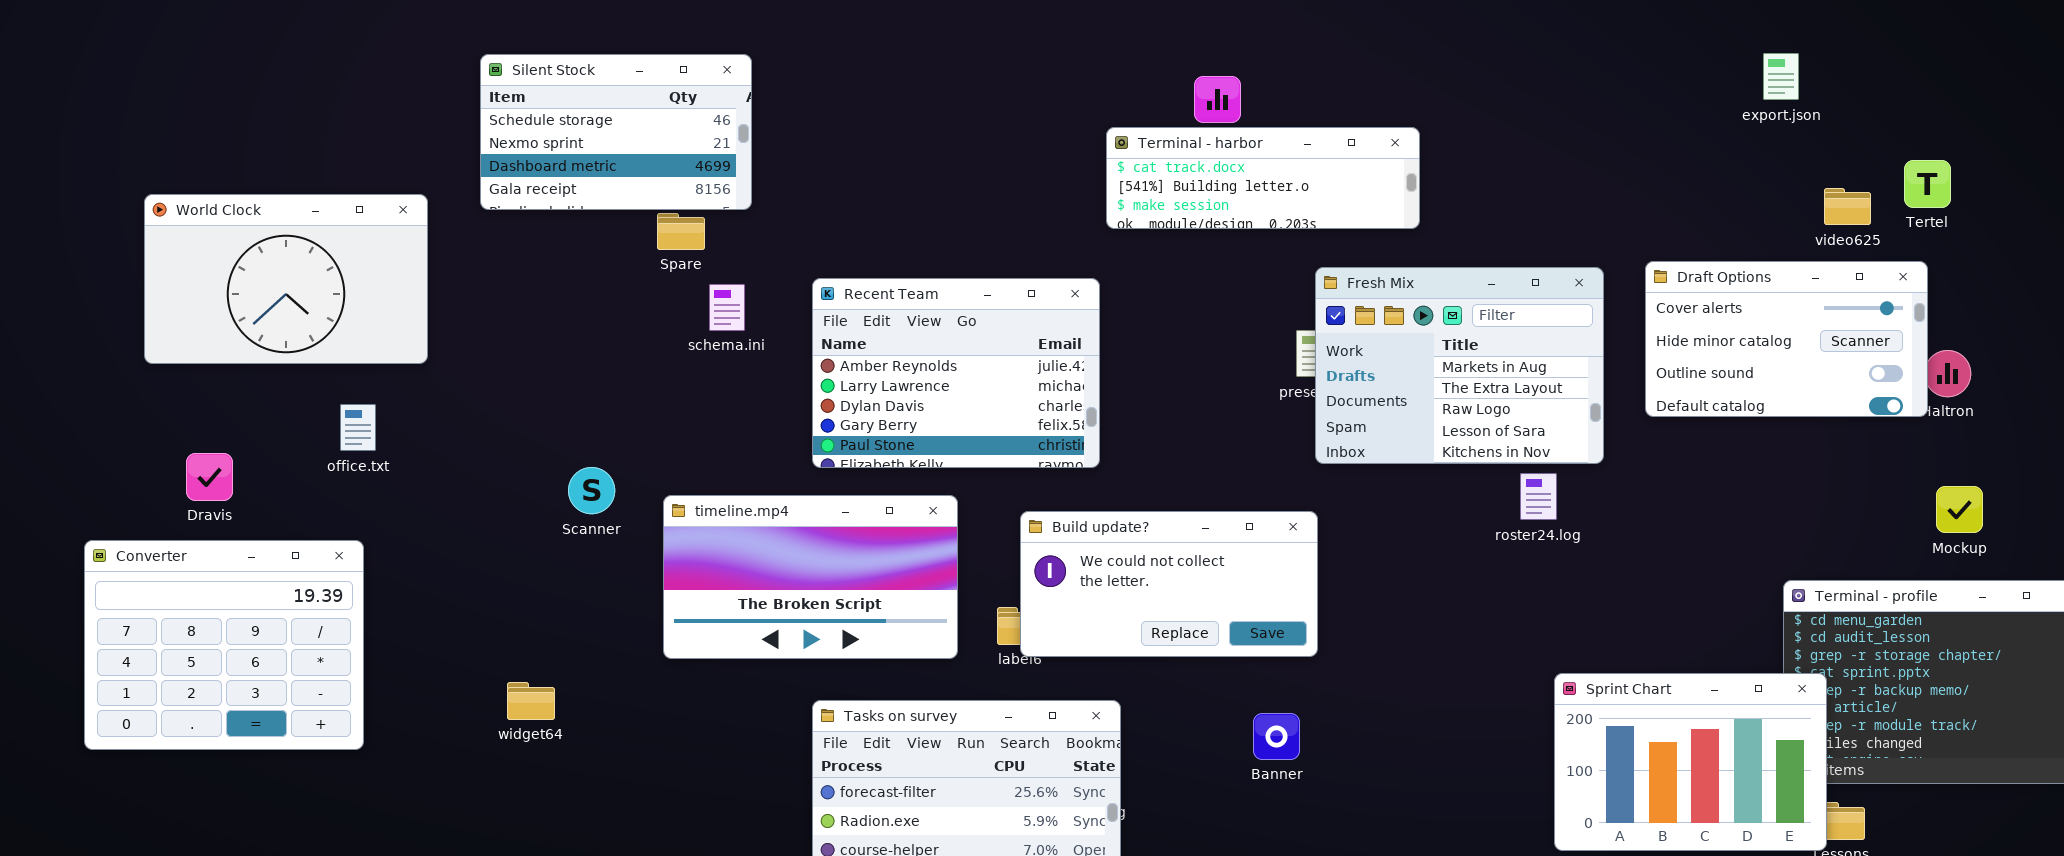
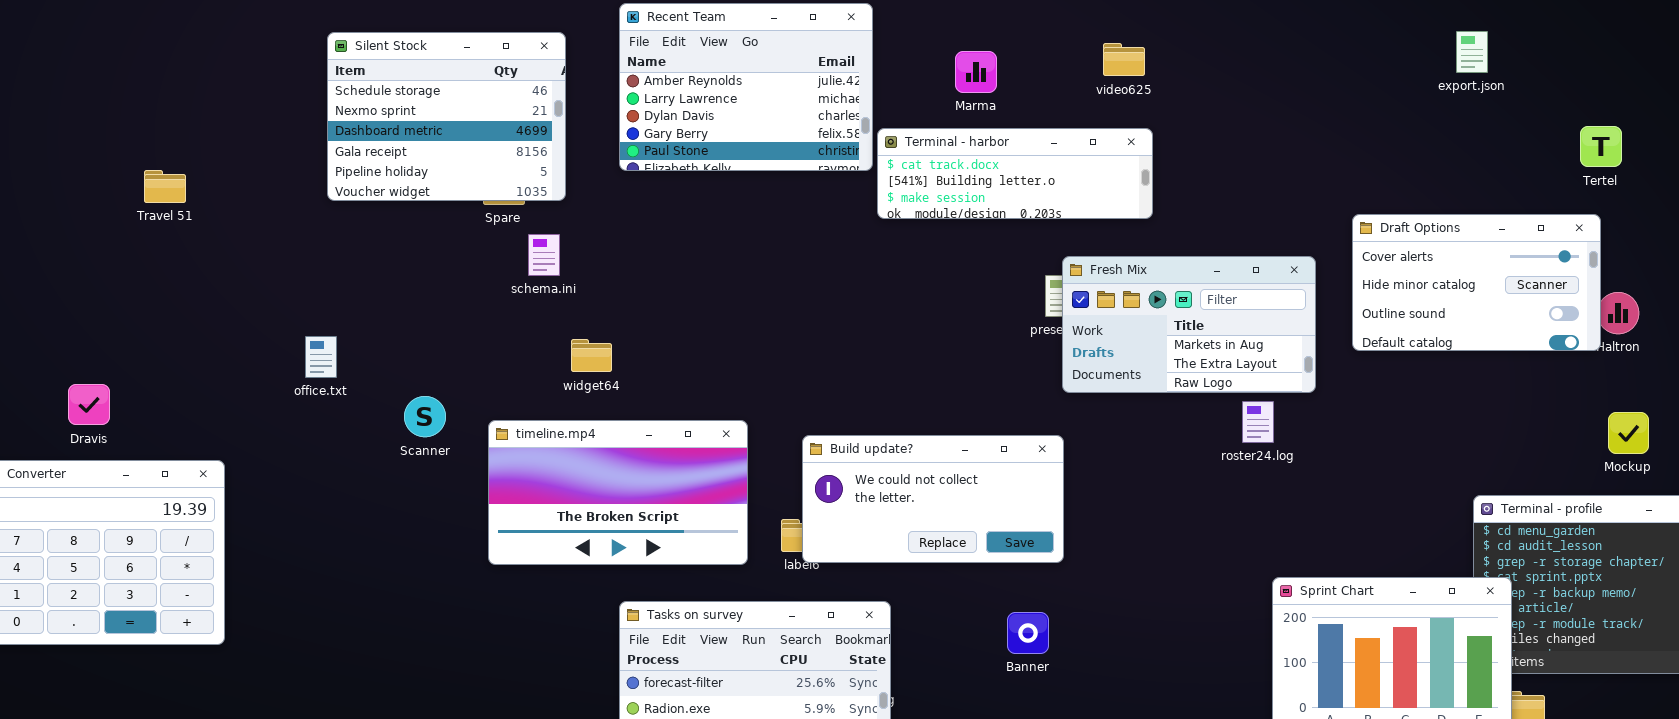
Silent Stock: [480,54,752,210] -> [327,32,566,201], resized
Terminal - harbor: [1106,127,1420,229] -> [877,128,1153,219], moved
video625: [1824,188,1871,225] -> [1103,43,1145,76], moved
World Clock: [144,194,428,364] -> none, closed
Fresh Mix: [1315,267,1604,464] -> [1062,256,1316,393], resized
Recent Team: [812,278,1100,468] -> [619,3,873,171], moved
office.txt: [340,404,376,451] -> [305,336,337,378], moved
widget64: [507,682,555,720] -> [571,339,612,372], moved

